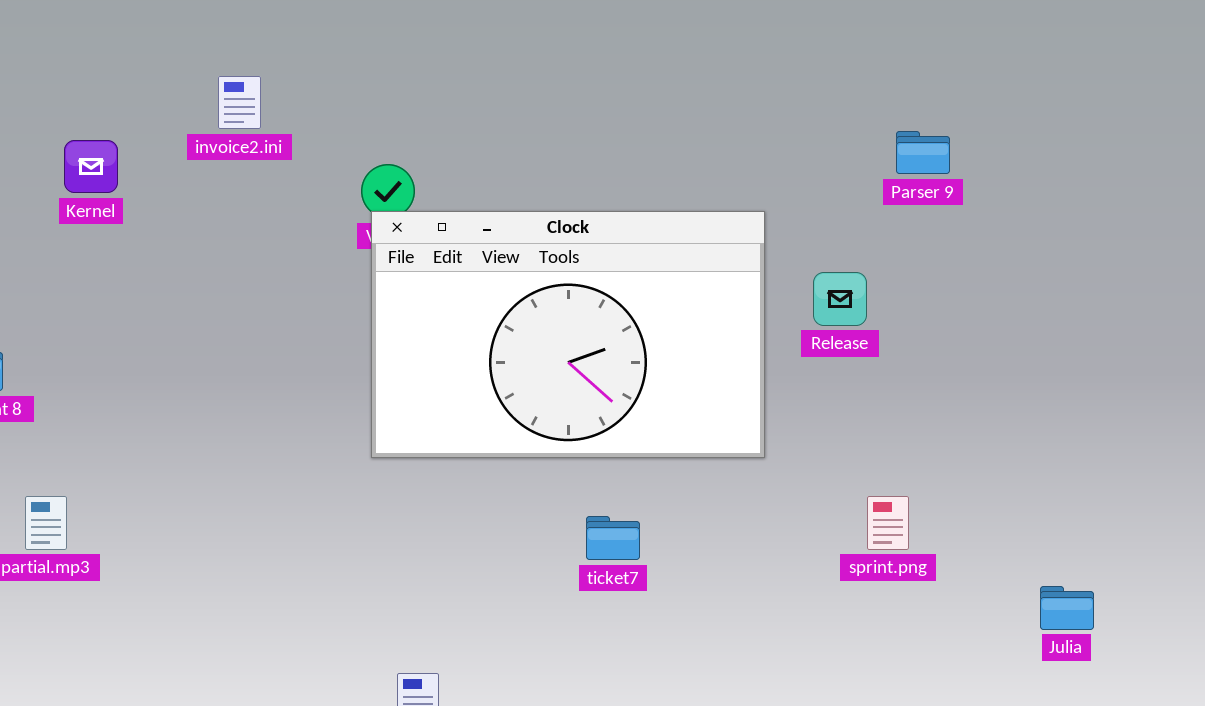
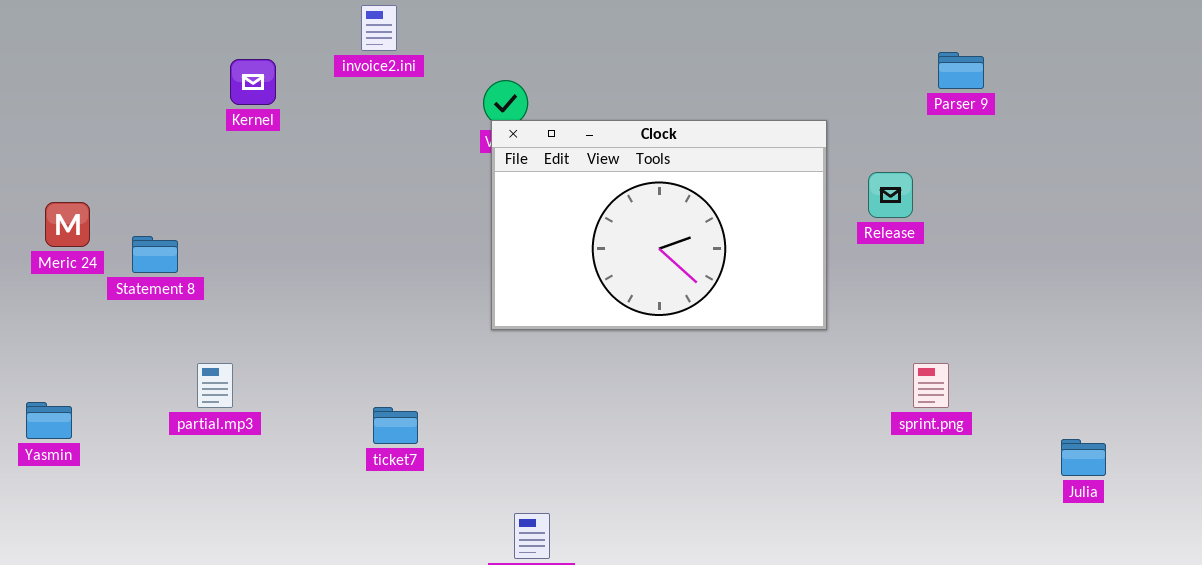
ticket7: [586,516,640,560] -> [373,407,418,444], moved

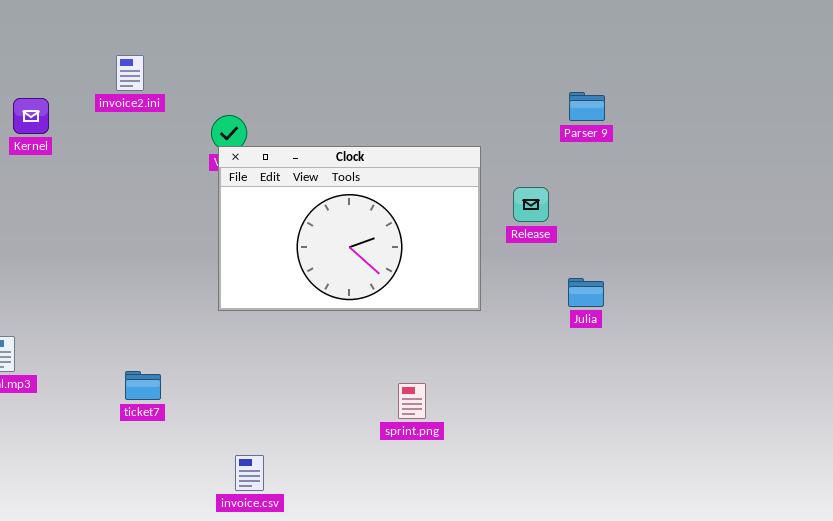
sprint.png: [913,363,949,408] -> [398,383,426,419], moved
Julia: [1061,439,1106,476] -> [568,278,604,307], moved

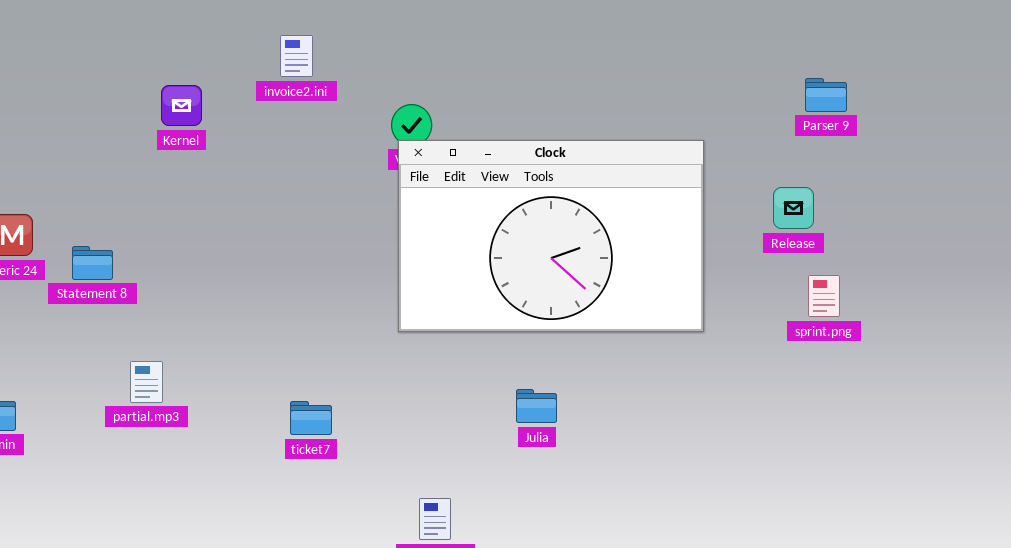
Release: [513,187,549,222] -> [773,187,814,229], moved
Julia: [568,278,604,307] -> [516,389,557,423], moved
sprint.png: [398,383,426,419] -> [808,275,840,317], moved

